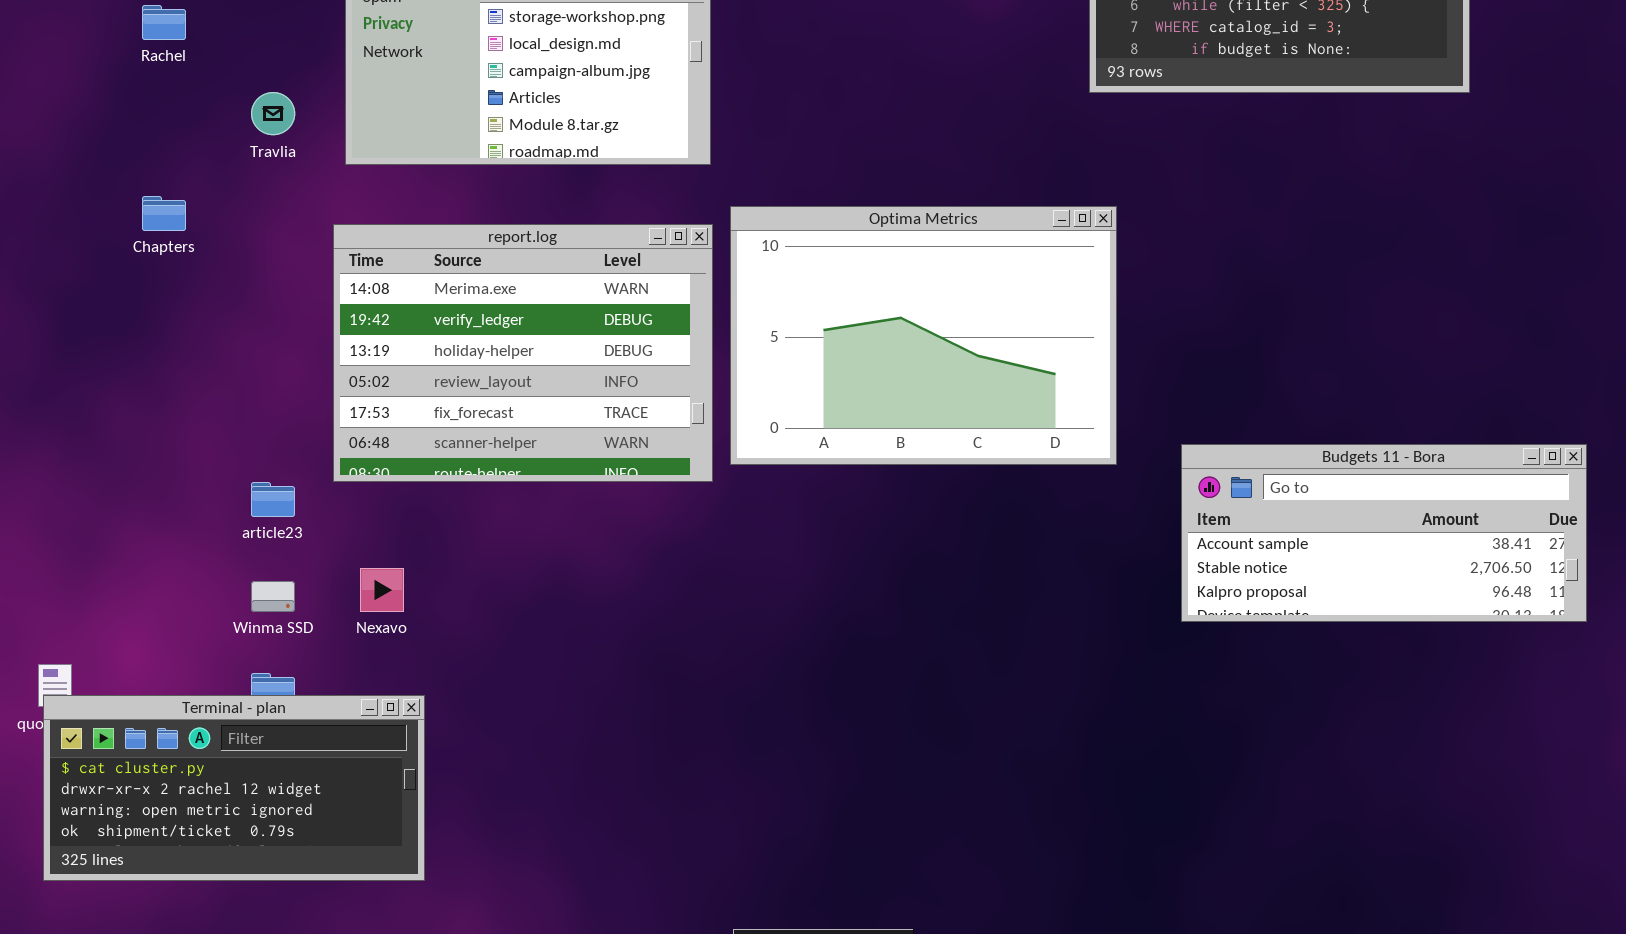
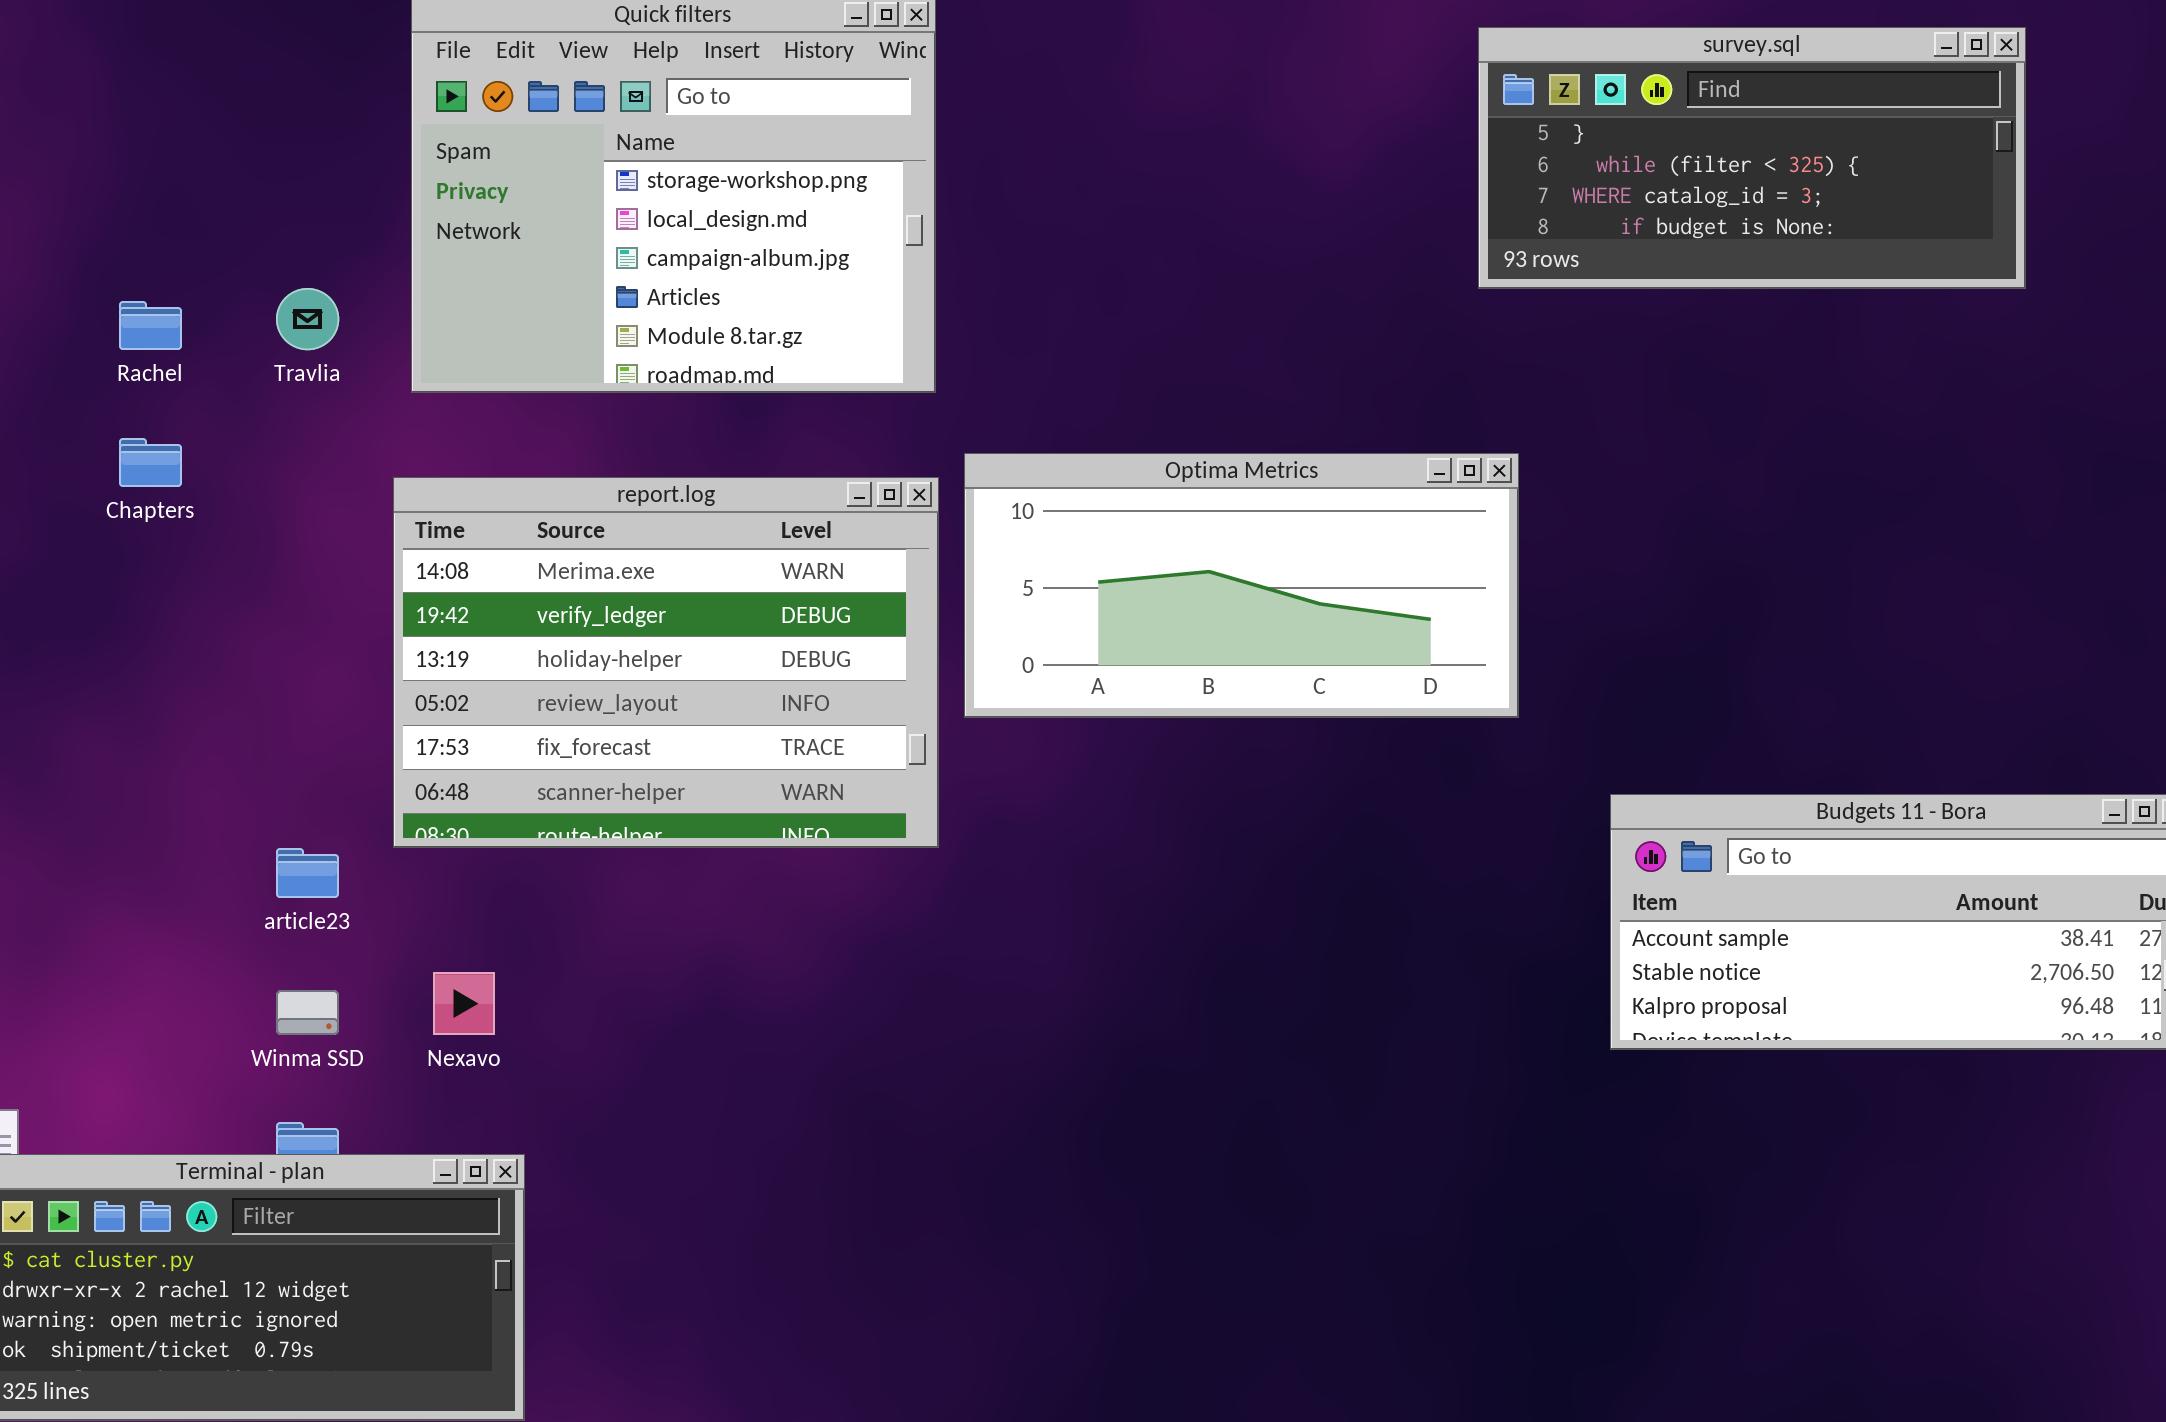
Rachel: [142,5,186,40] -> [119,301,182,350], moved
Optima Metrics: [730,206,1117,465] -> [964,453,1519,718], resized

